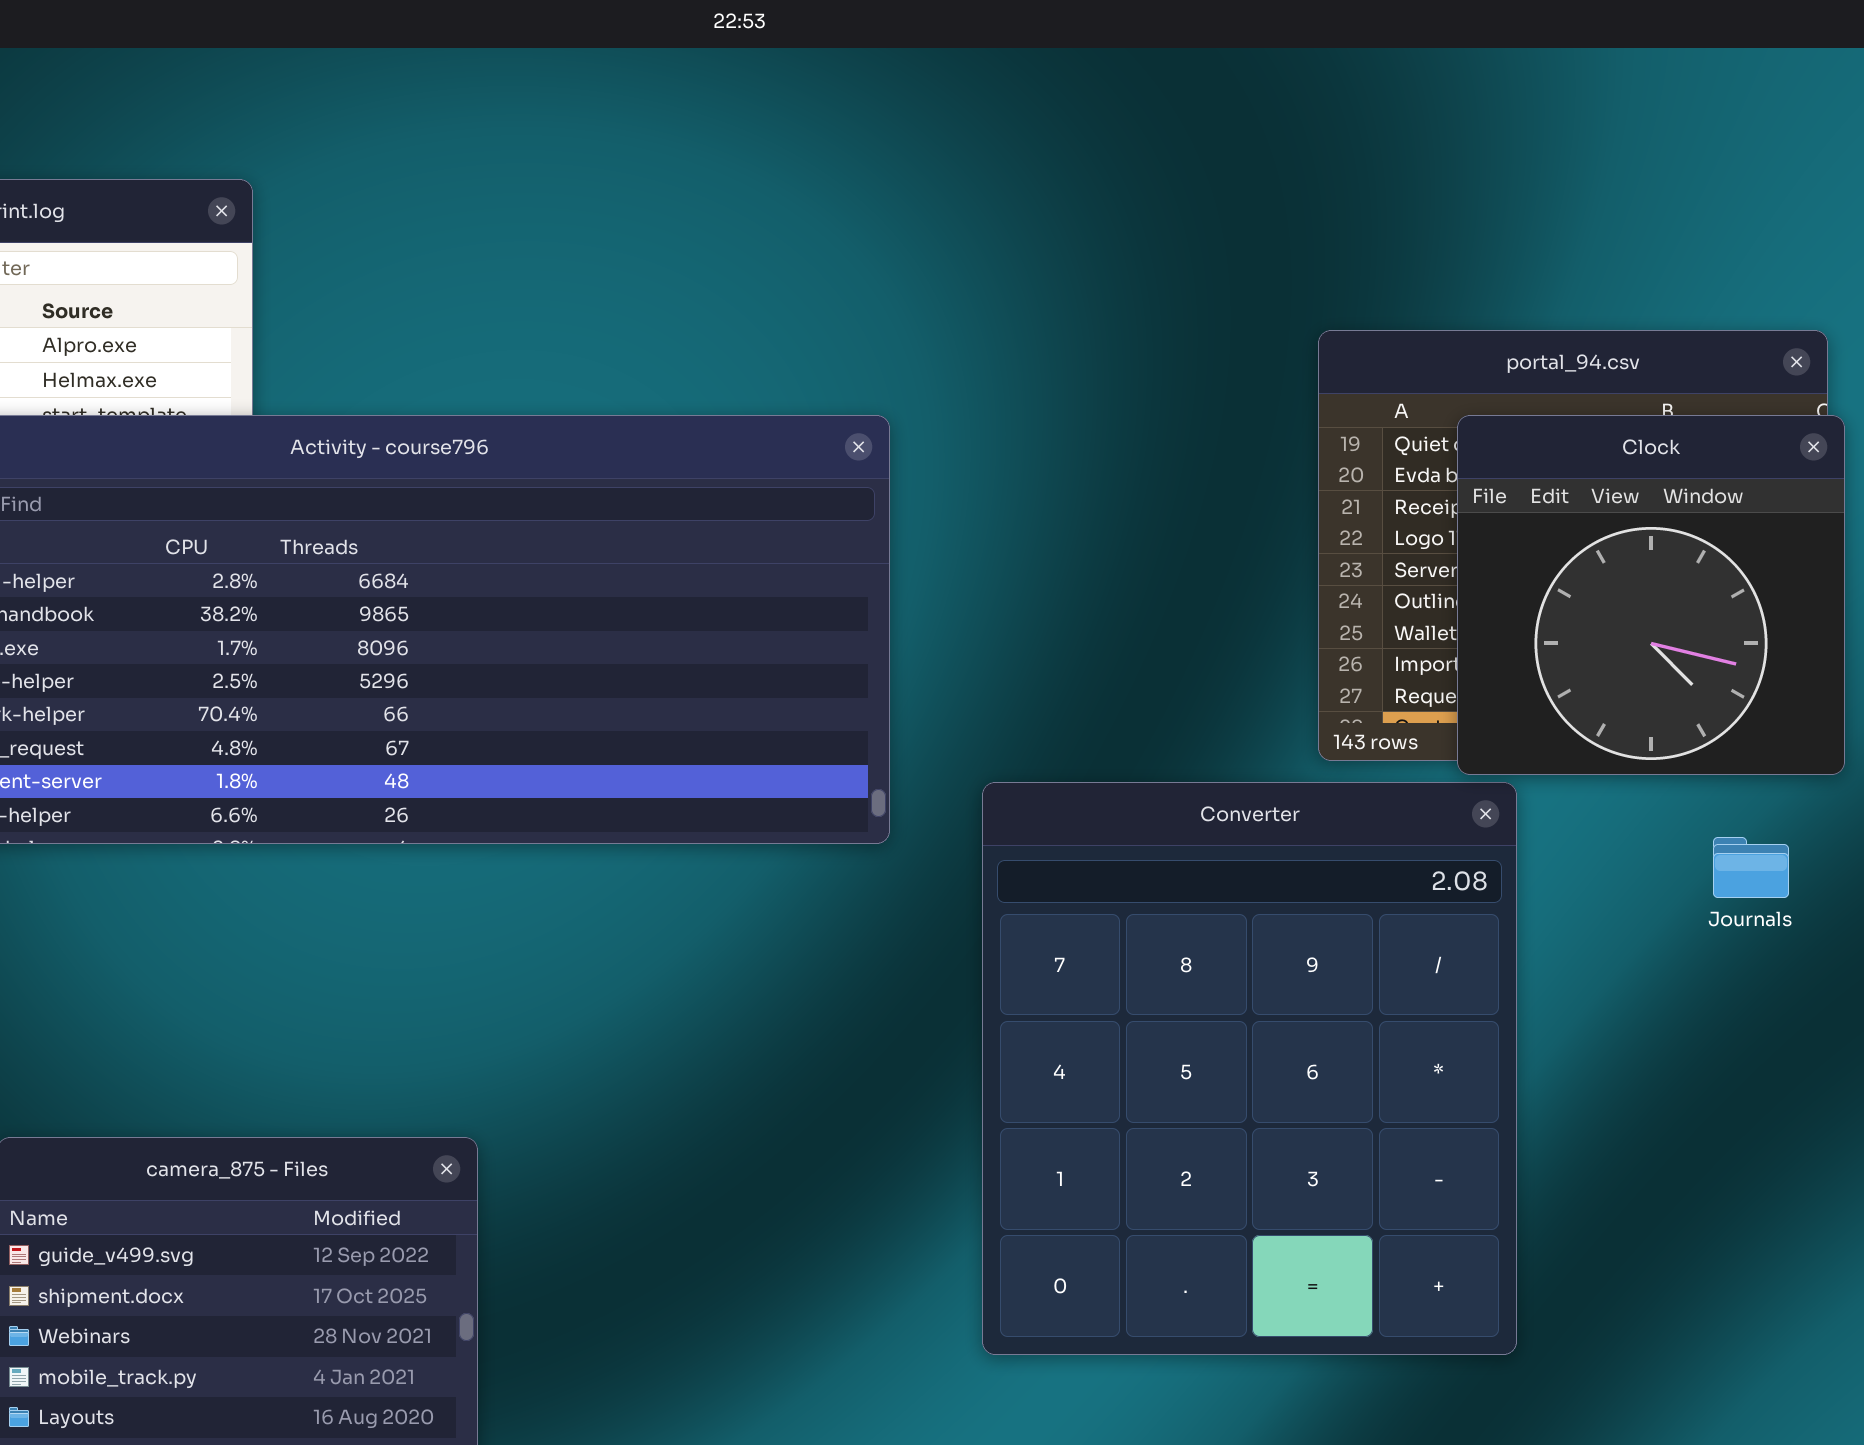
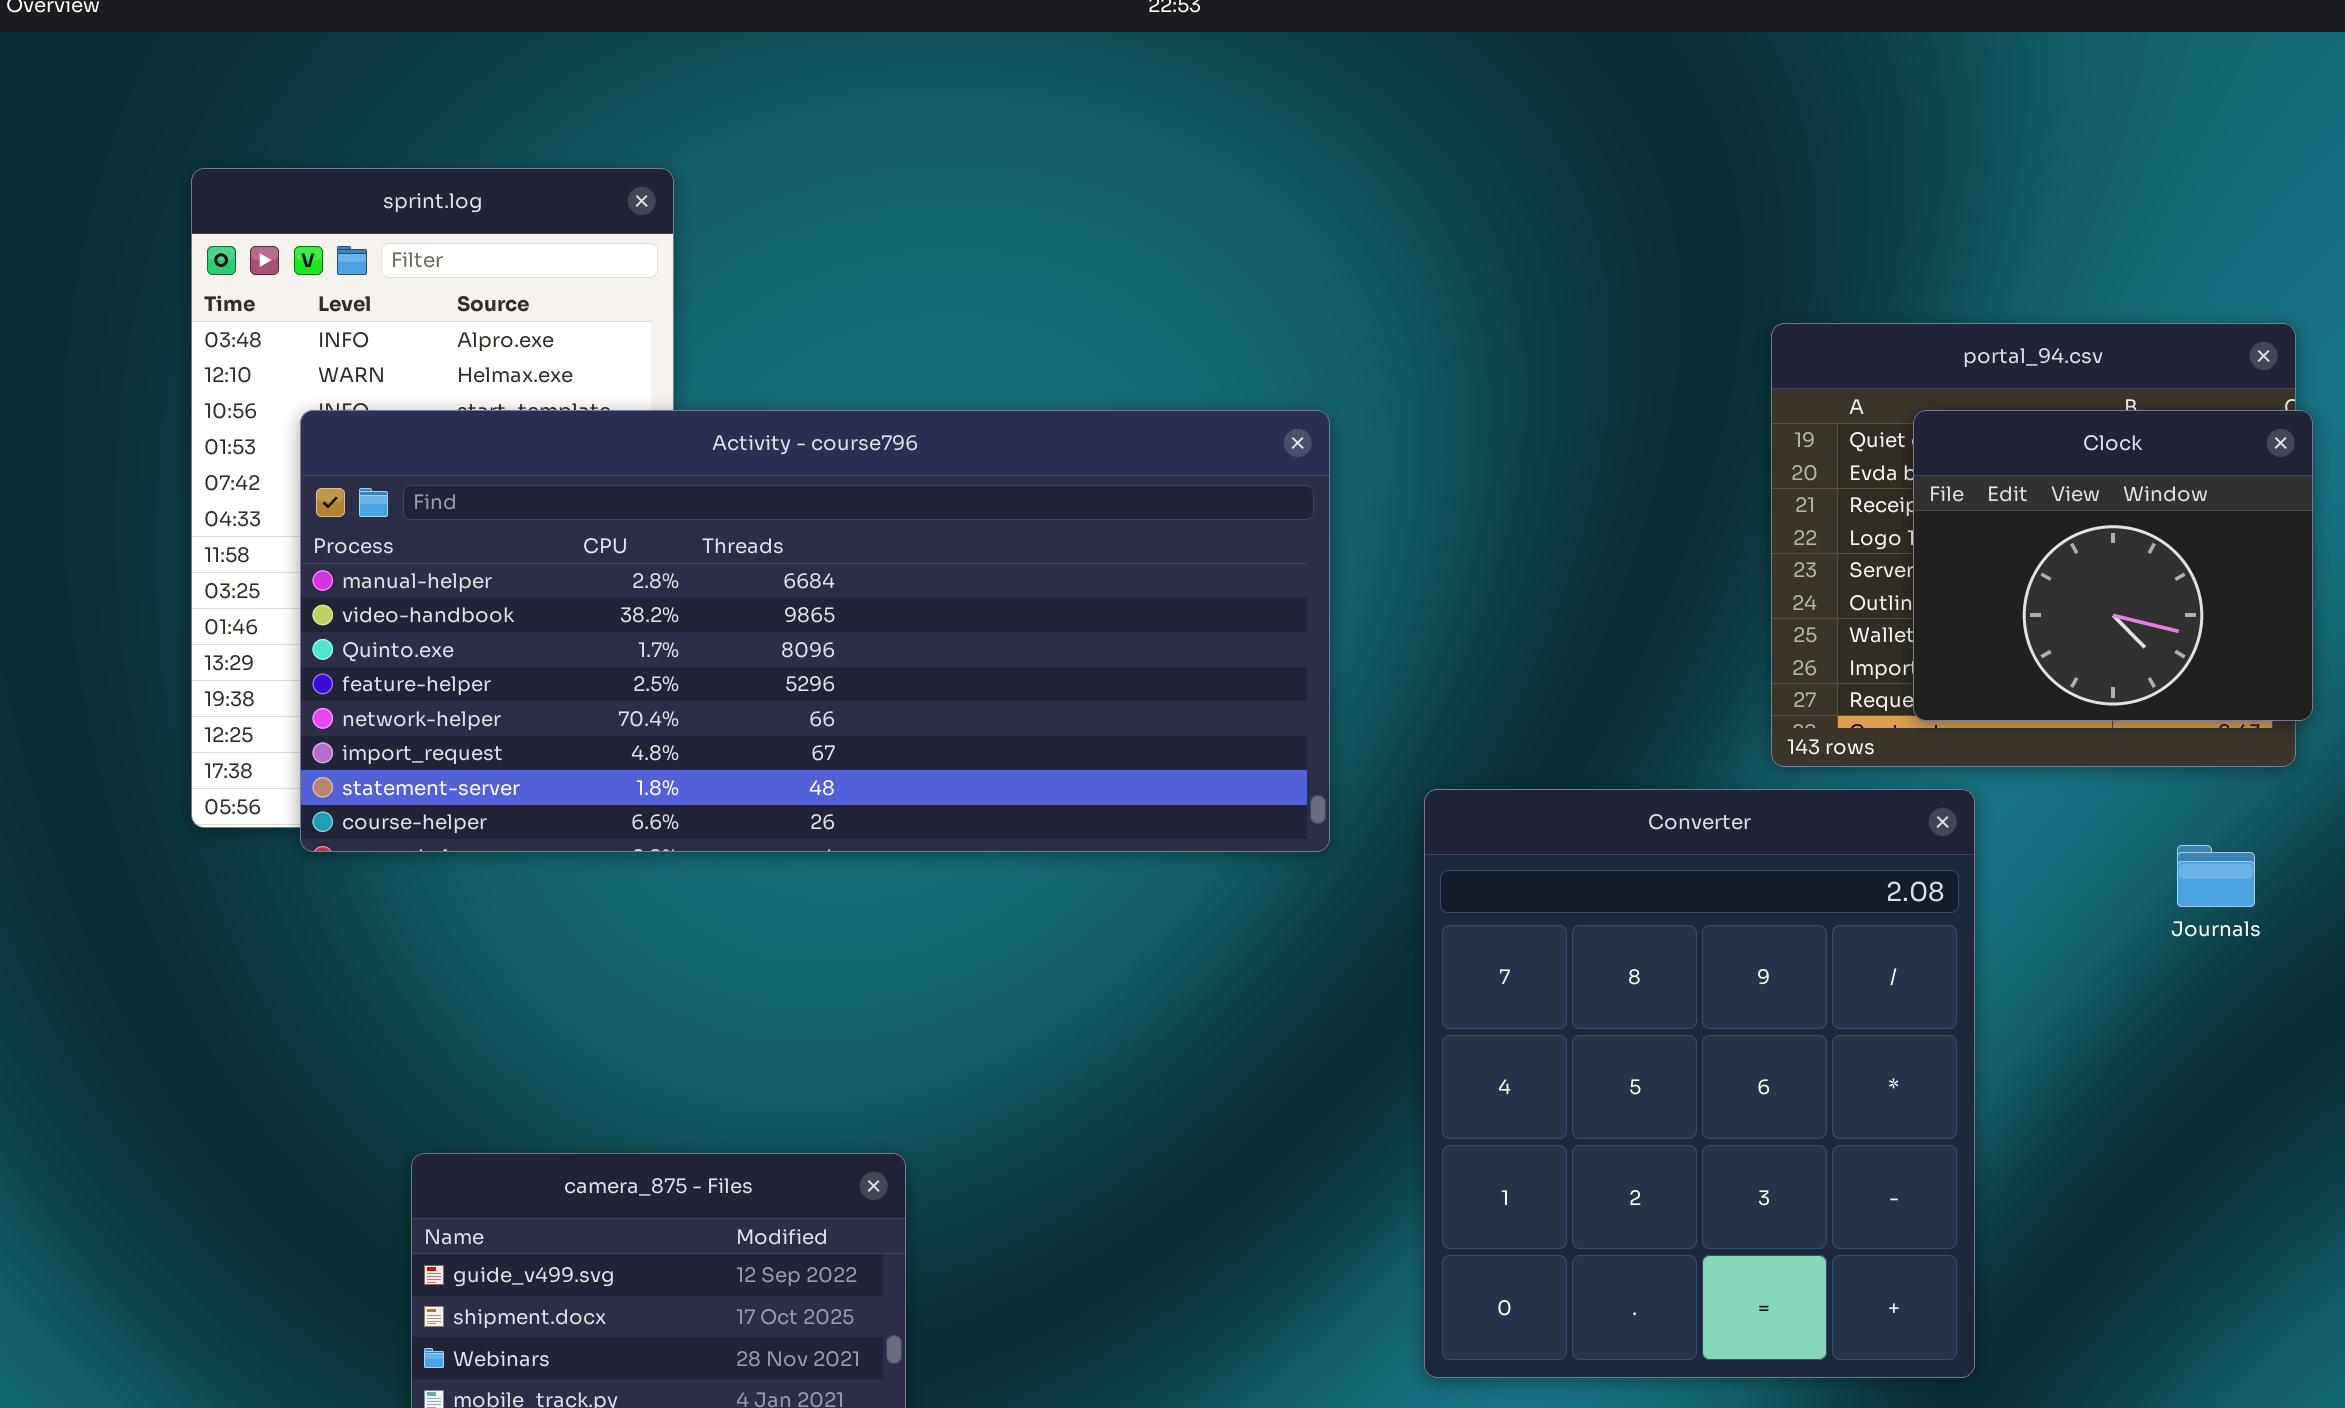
Clock: [1457,415,1845,775] -> [1913,410,2313,721], resized

